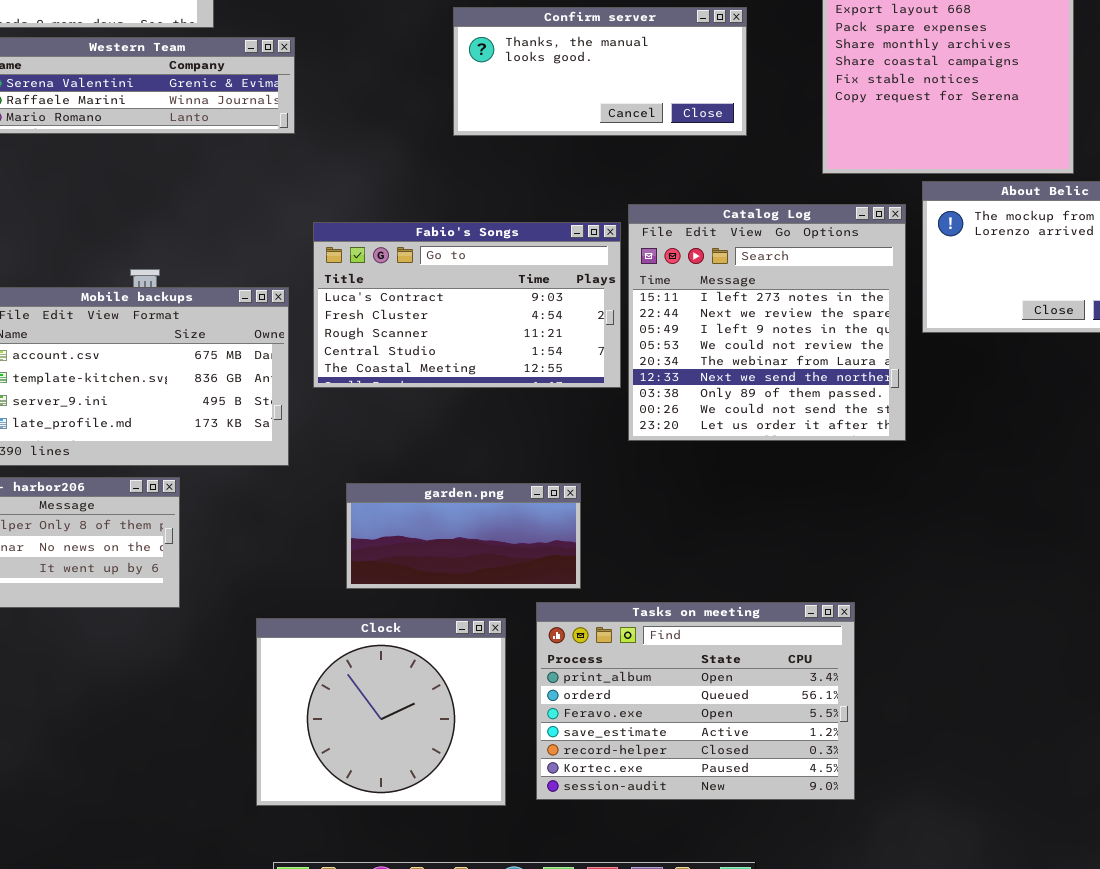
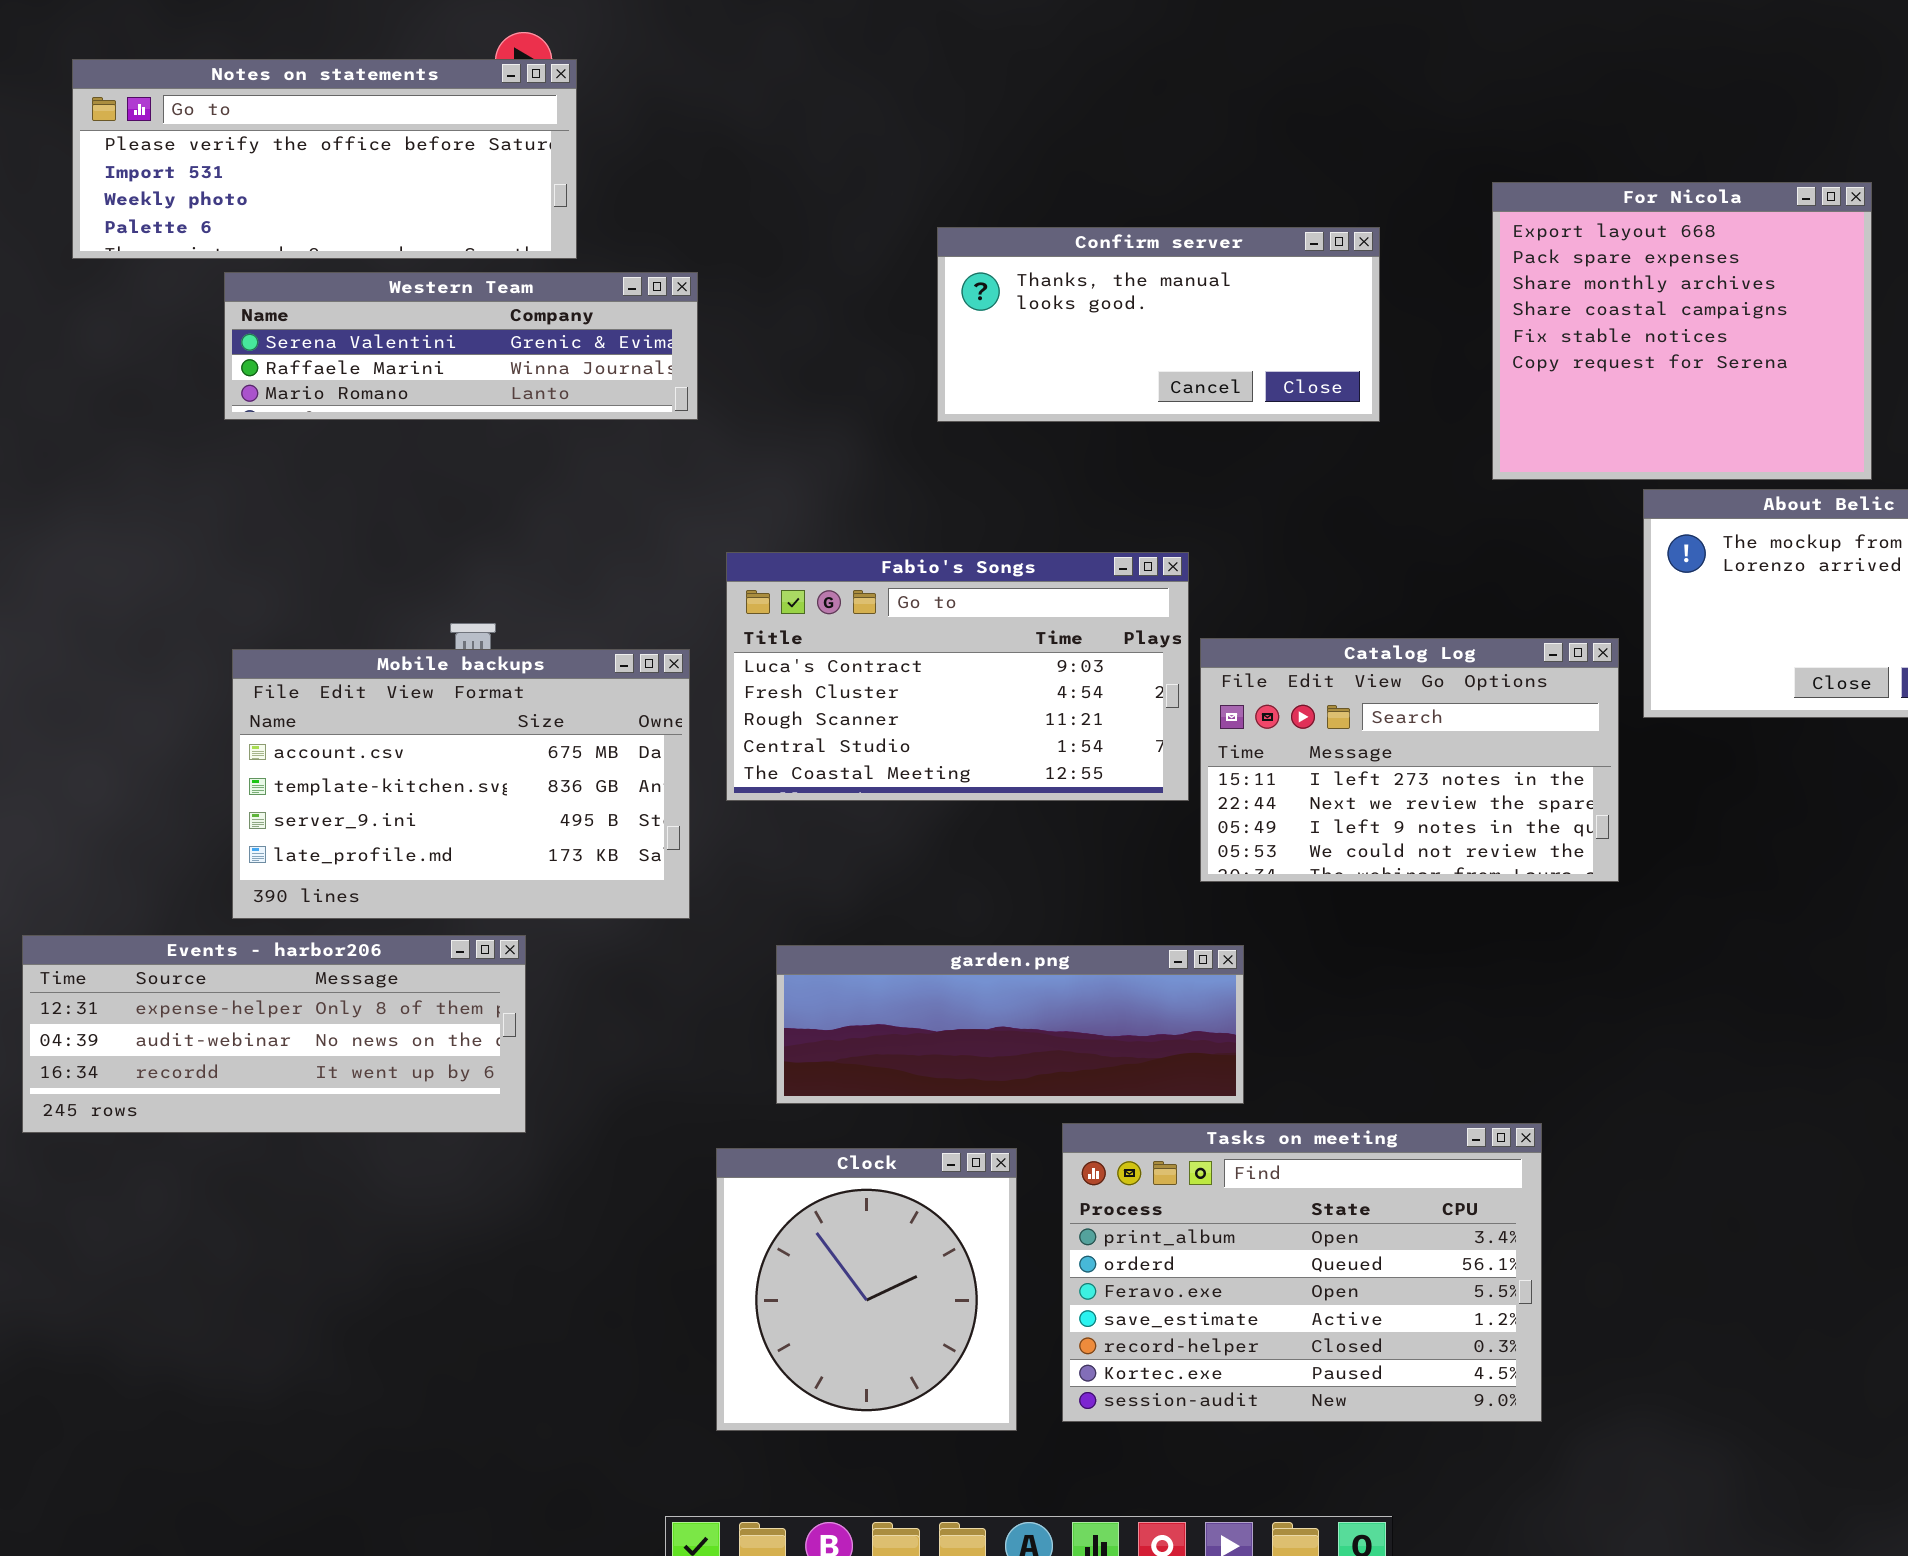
Catalog Log: [628,204,906,441] -> [1200,638,1619,882], resized
garden.png: [346,483,581,589] -> [776,945,1244,1104], resized
Clock: [256,618,506,806] -> [716,1148,1017,1431], resized

